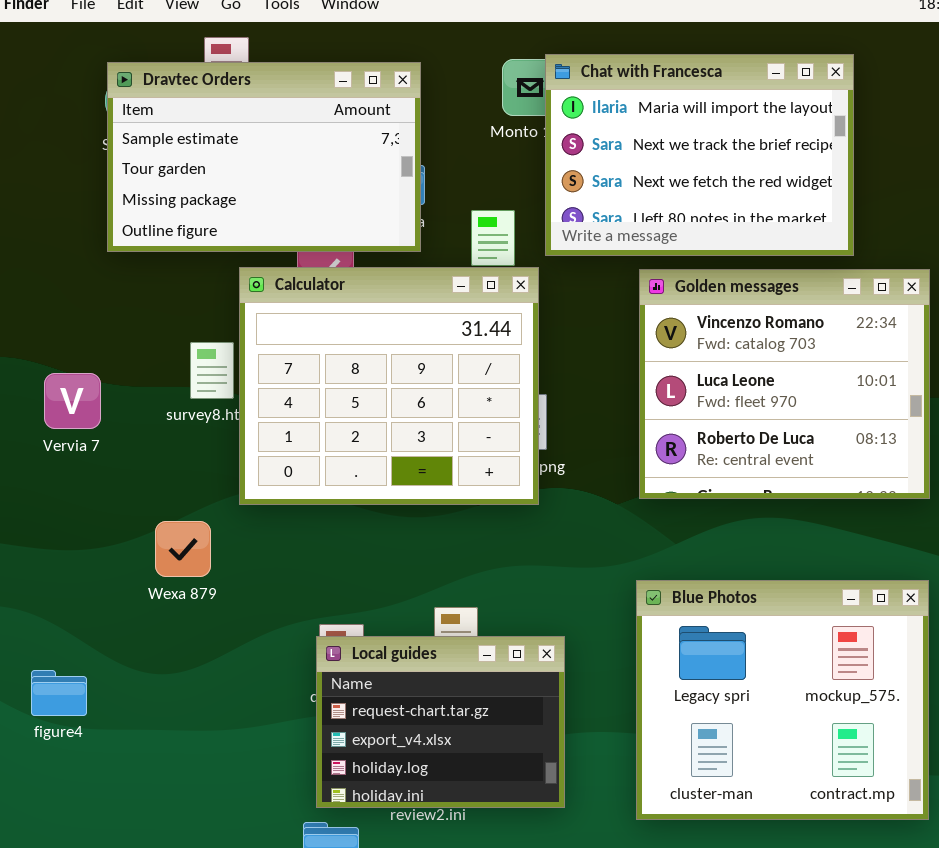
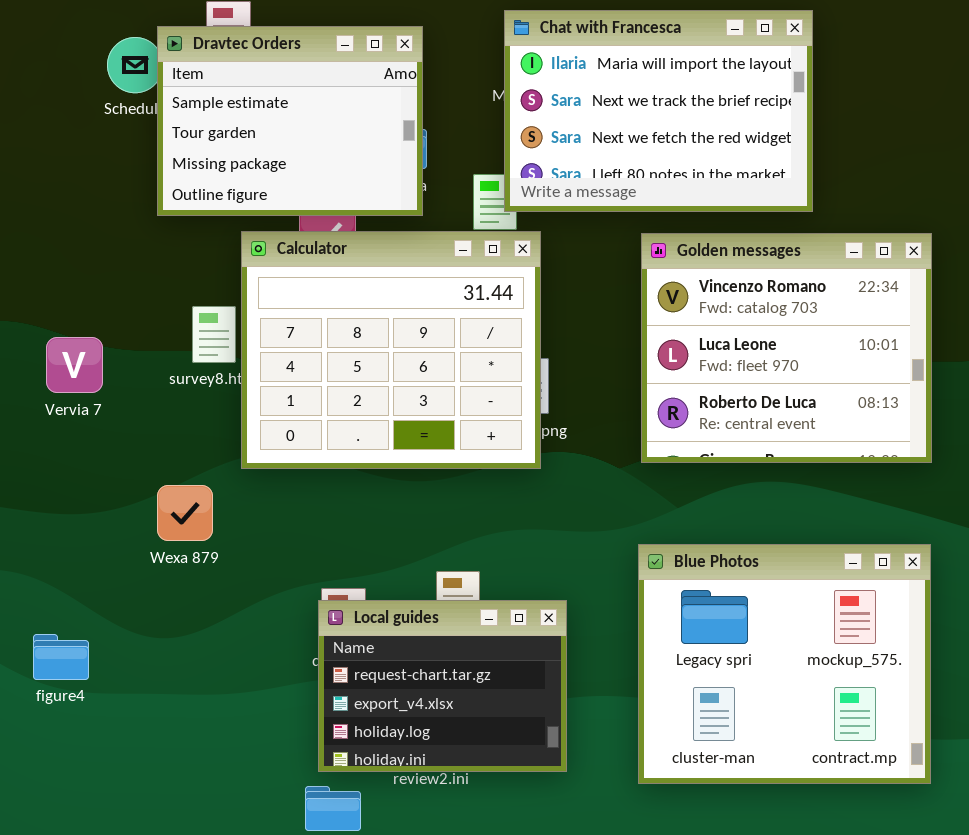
Chat with Francesca: [545,54,854,256] -> [504,10,813,212], moved
Dravtec Orders: [107,62,421,252] -> [157,26,423,216], resized

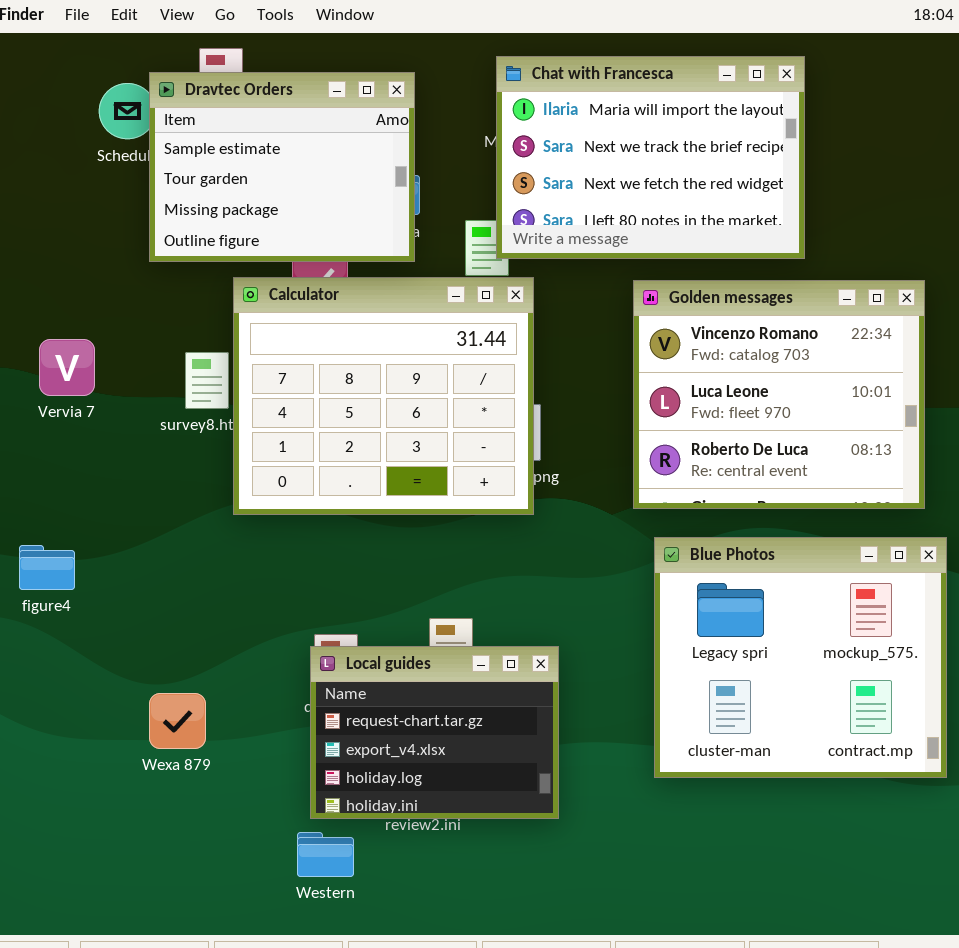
Vervia 7: [46,337,103,393] -> [39,339,95,396], moved
Wexa 879: [157,485,213,541] -> [149,693,206,749], moved
Blue Photos: [638,544,931,784] -> [654,537,947,778], moved
figure4: [33,634,89,680] -> [19,545,75,590], moved

